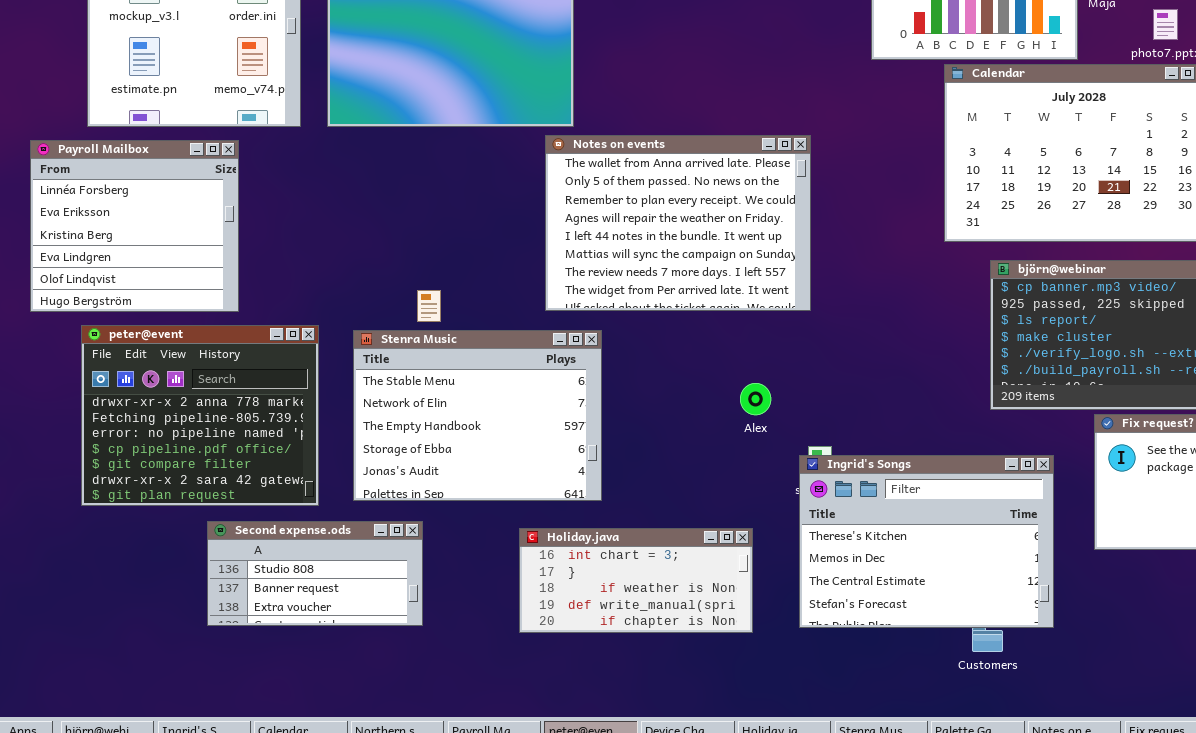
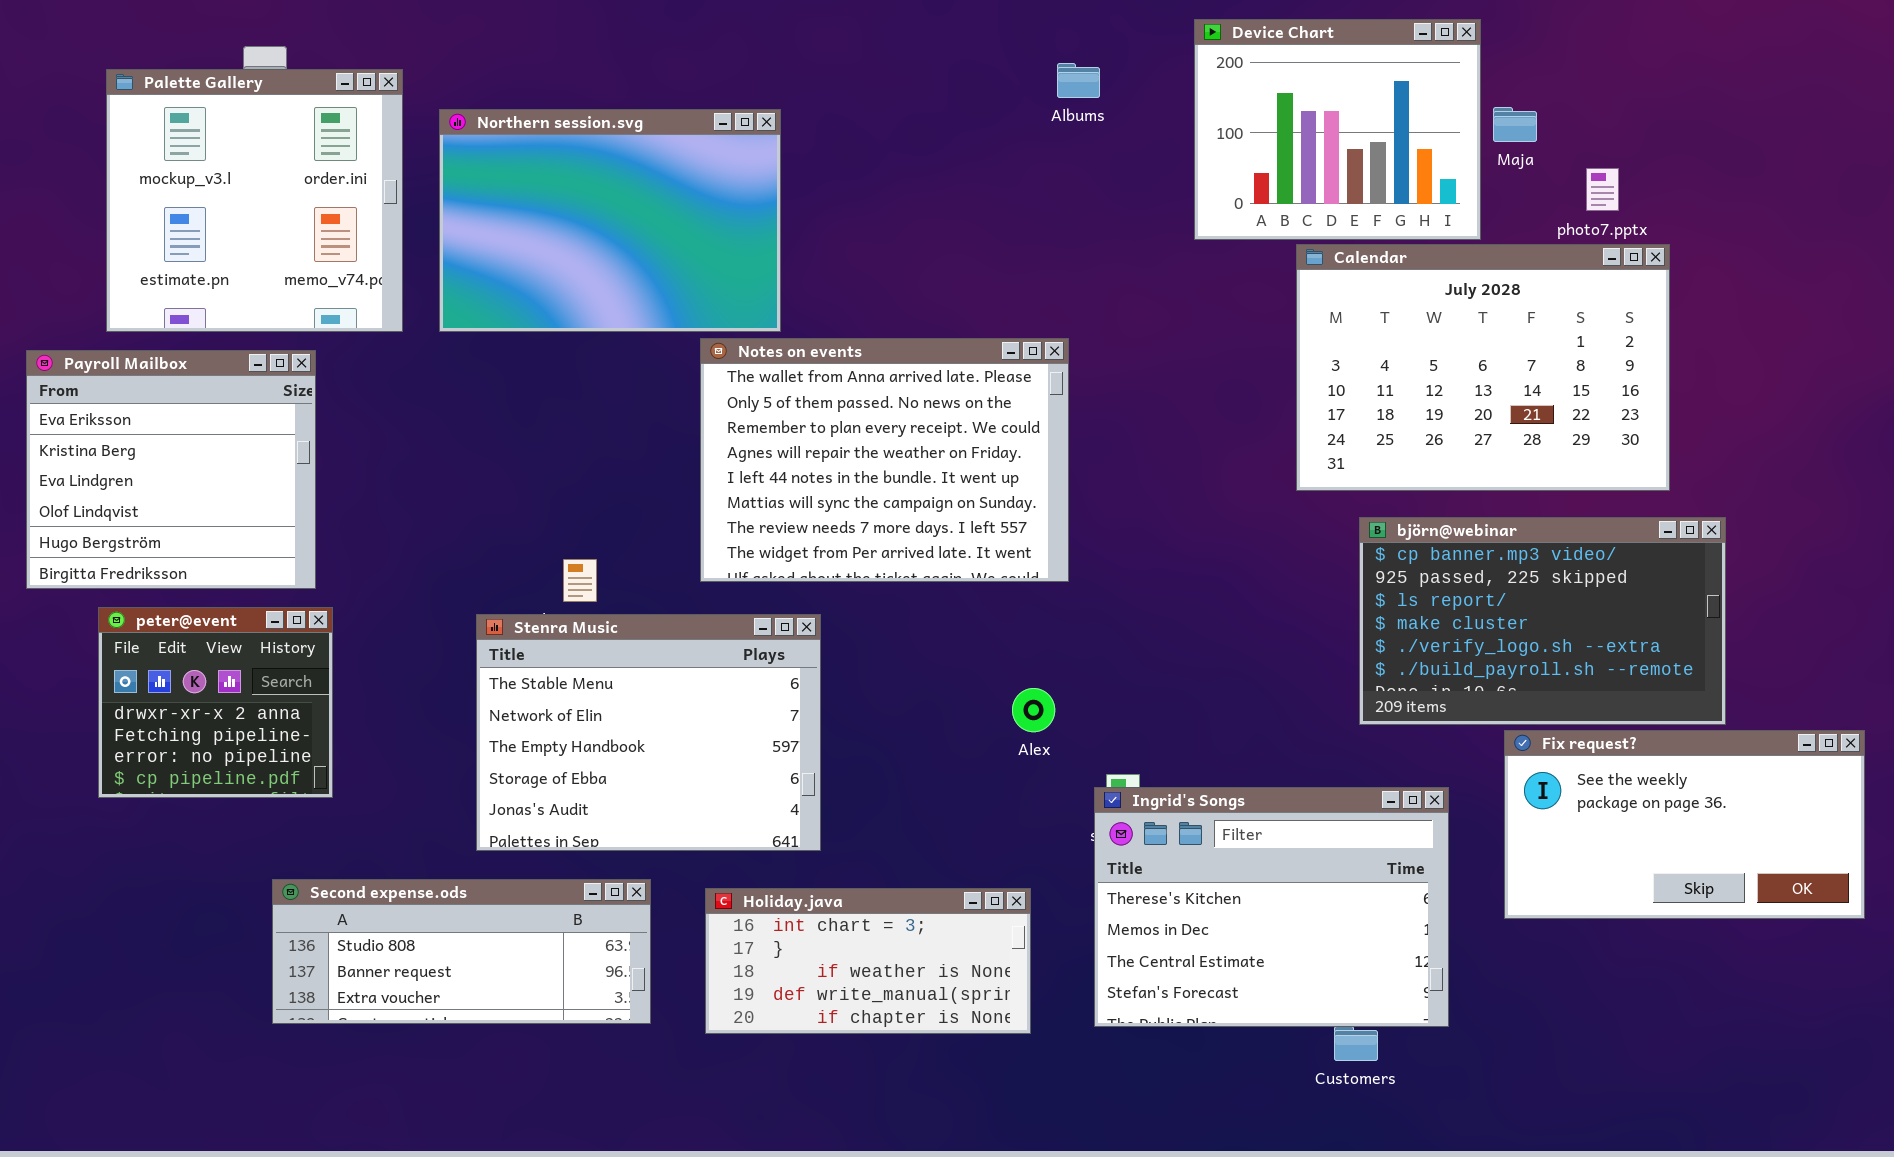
Notes on events: [545,135,811,311] -> [700,338,1069,582], moved
Payroll Mailbox: [30,140,239,312] -> [26,350,316,589], scrolled down 1 row
peter@event: [81,325,319,506] -> [98,607,333,798], resized
Second expense.ods: [207,521,423,626] -> [272,879,651,1024], resized

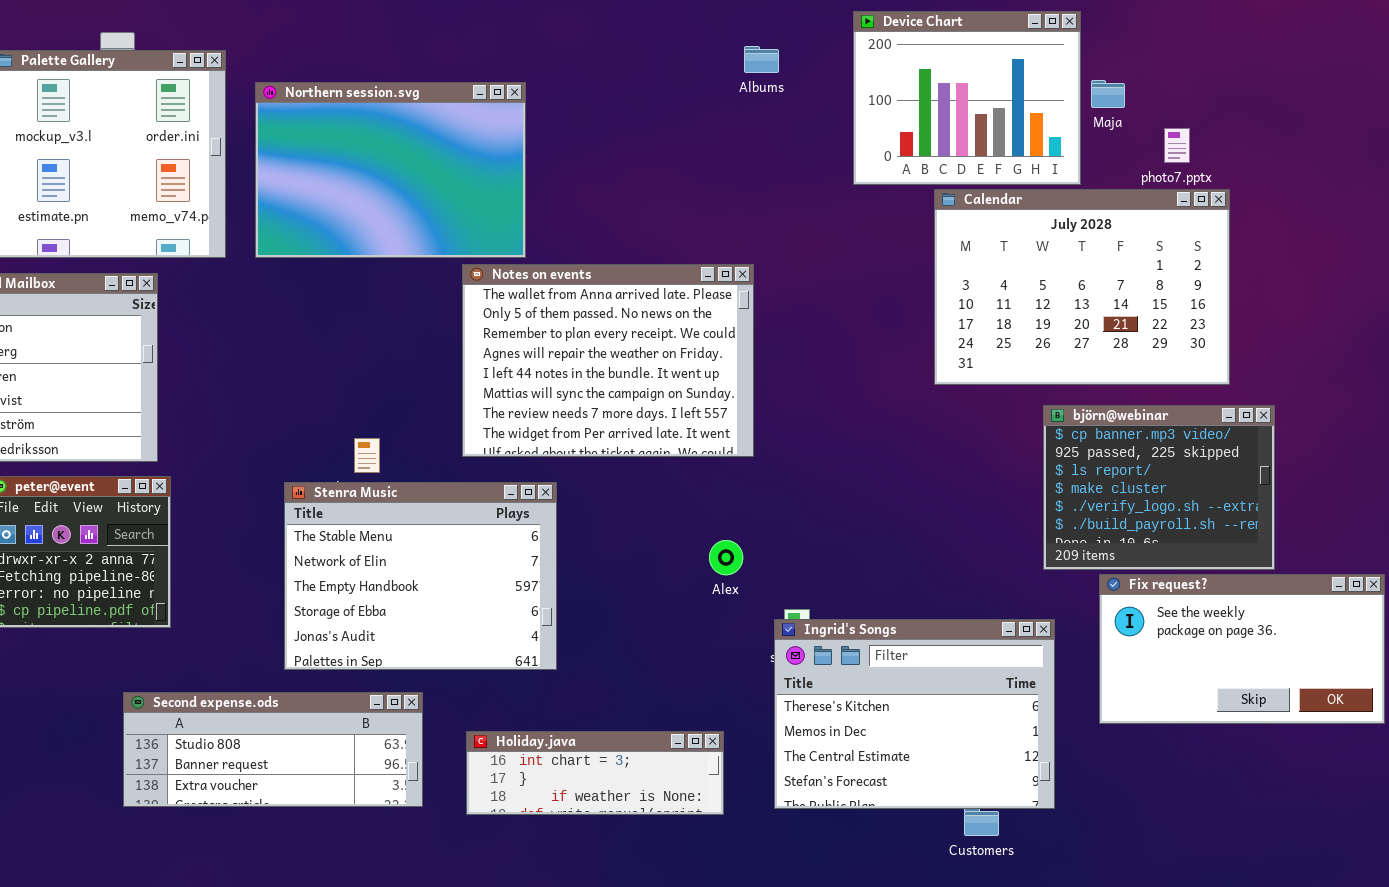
björn@webinar: [1359,517,1726,725] -> [1043,405,1275,570], resized
Holiday.java: [705,888,1031,1034] -> [466,731,724,815], resized

